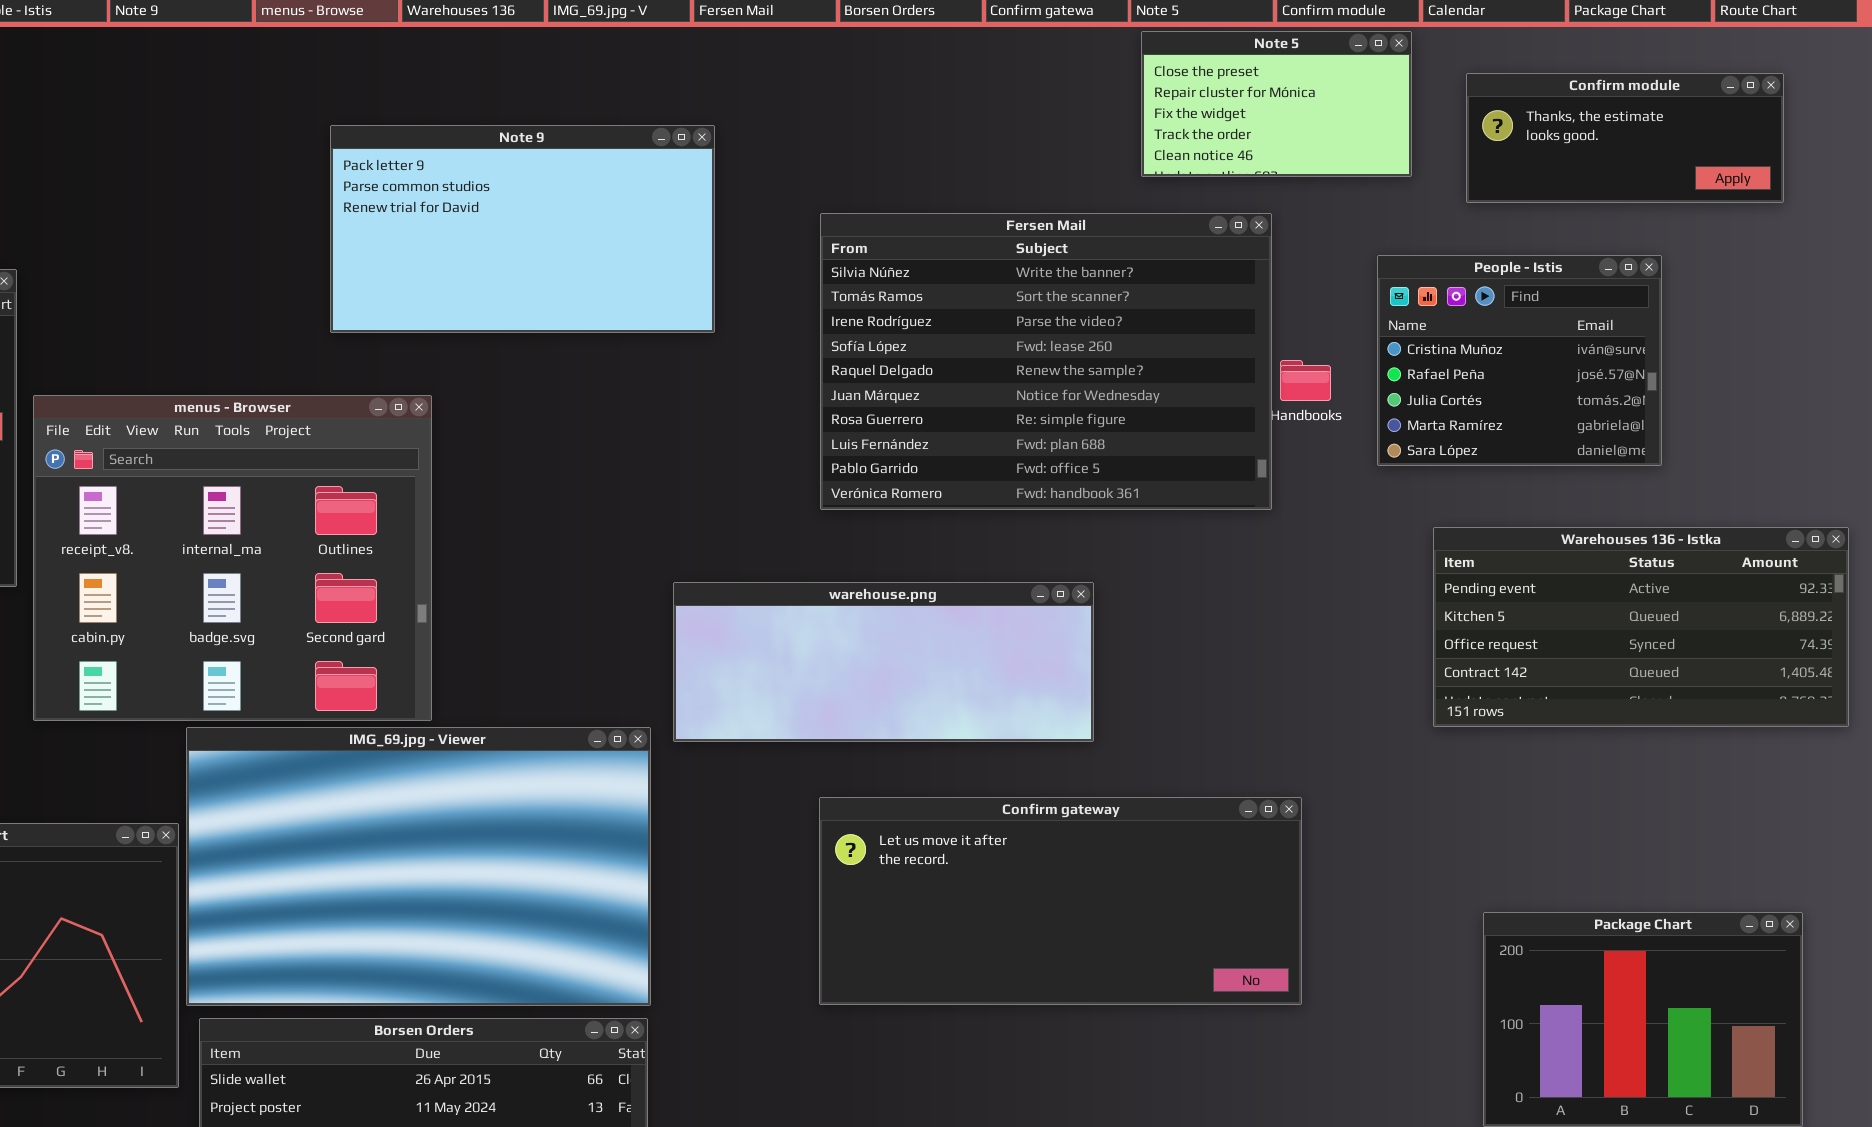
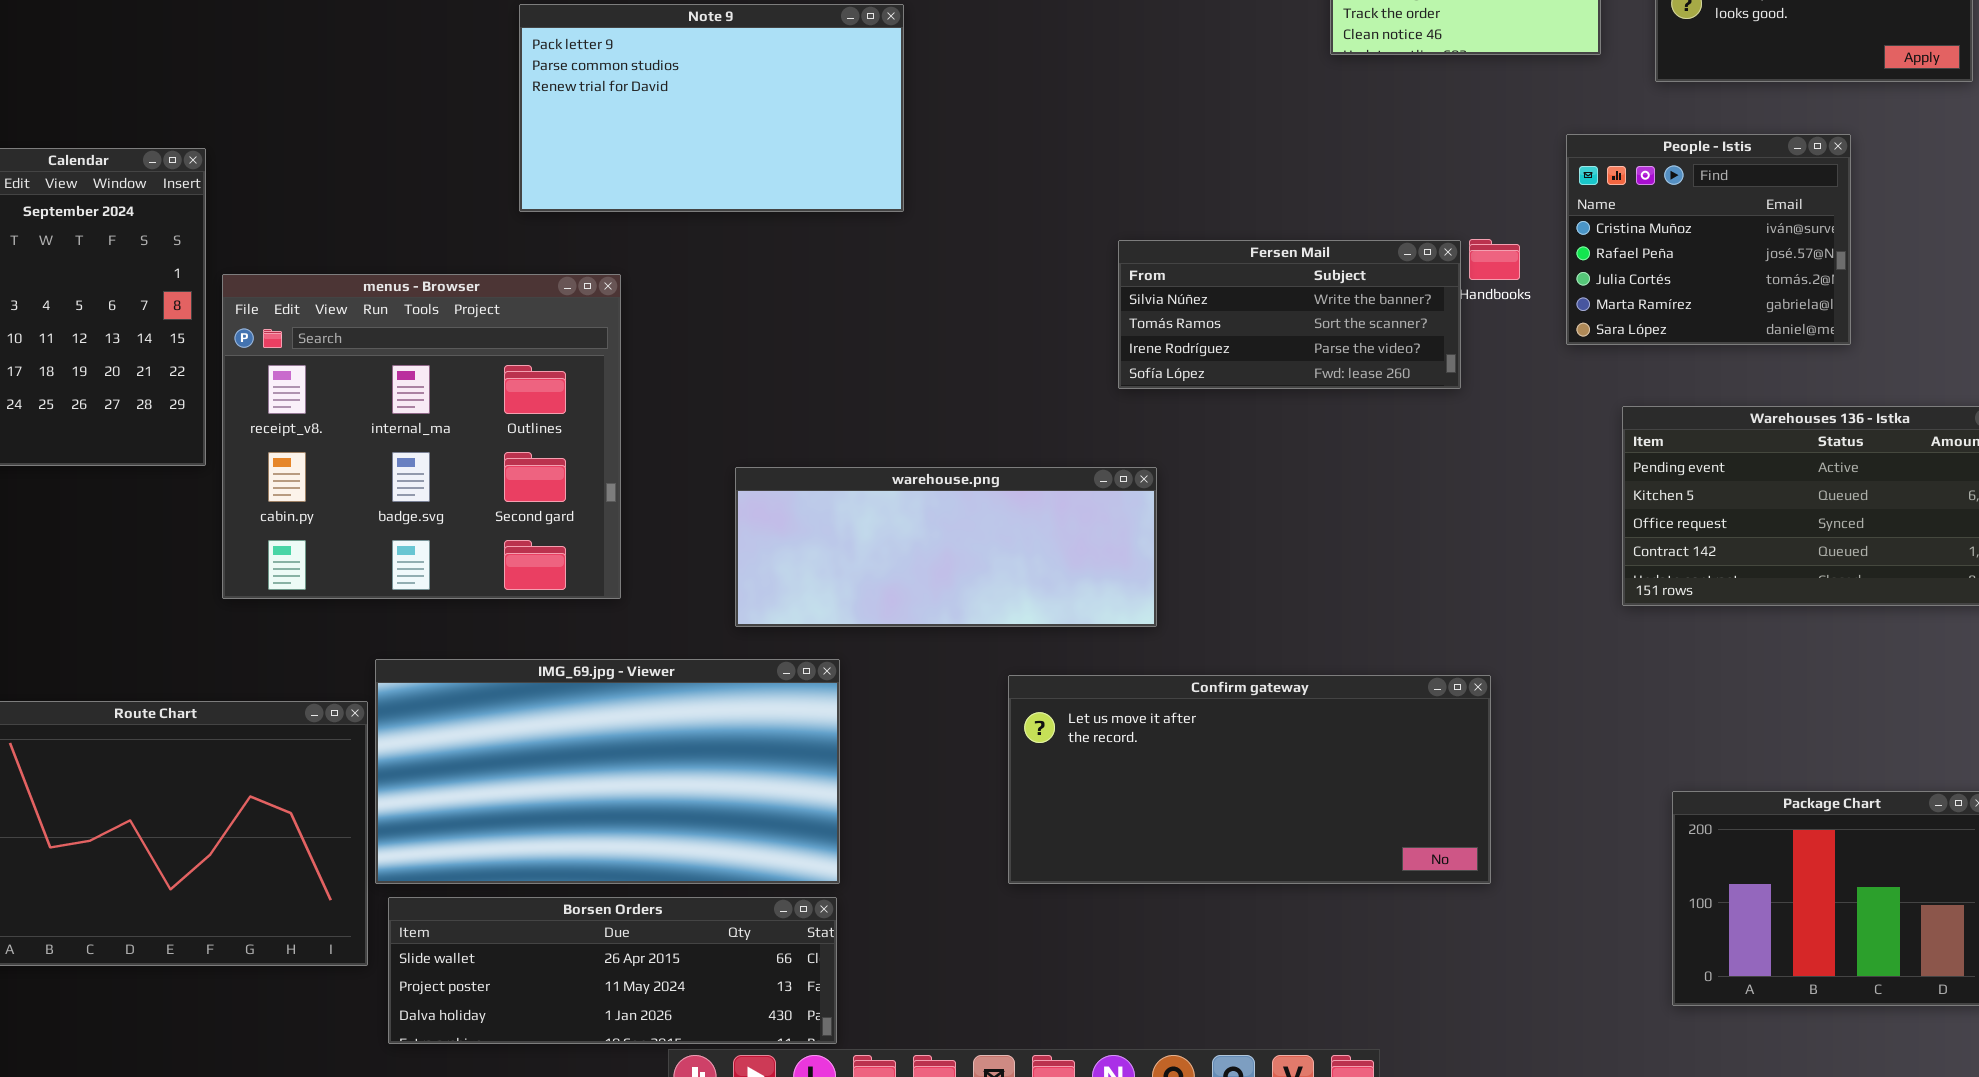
Fersen Mail: [820,213,1272,510] -> [1118,240,1461,389], resized
warehouse.png: [673,582,1094,742] -> [735,467,1157,627], moved
IMG_69.jpg - Viewer: [186,727,651,1006] -> [375,659,840,884], resized

